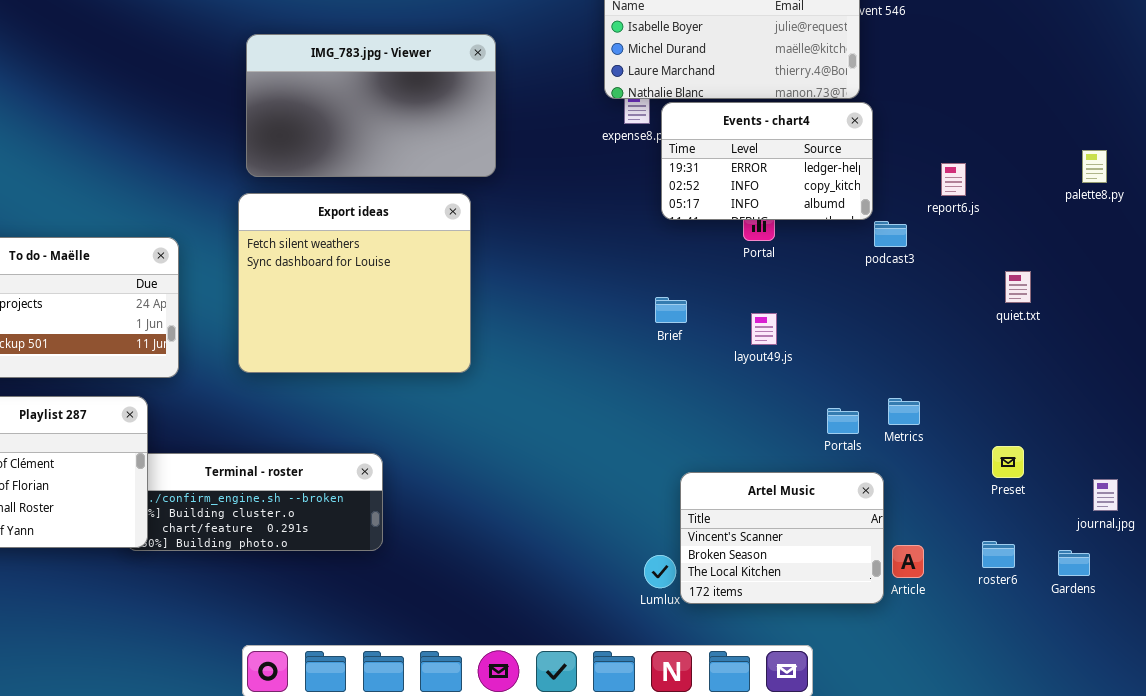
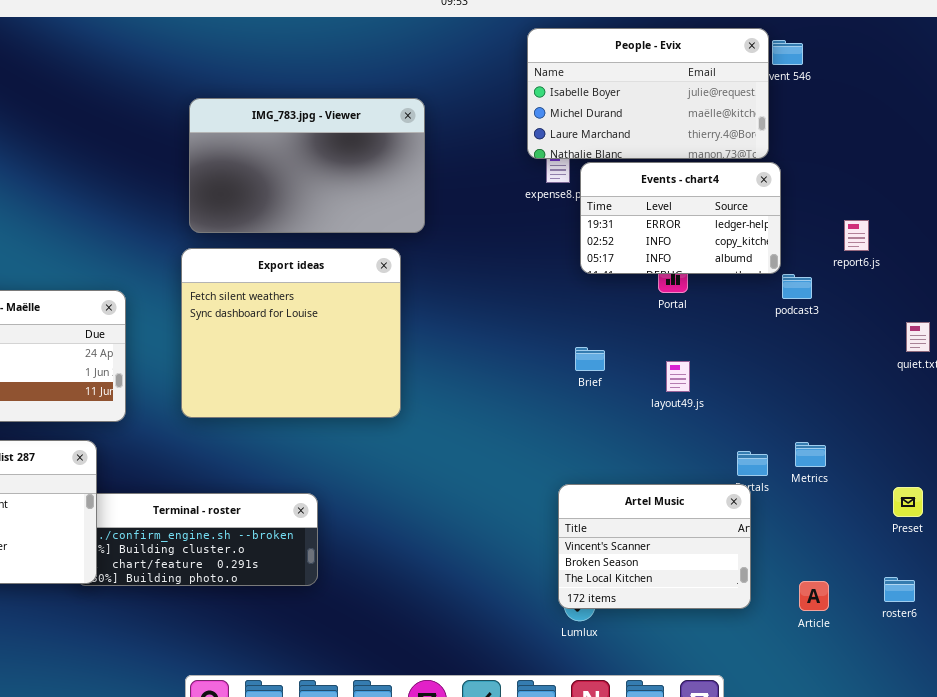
Artel Music: [680,472,884,604] -> [558,484,751,609], moved

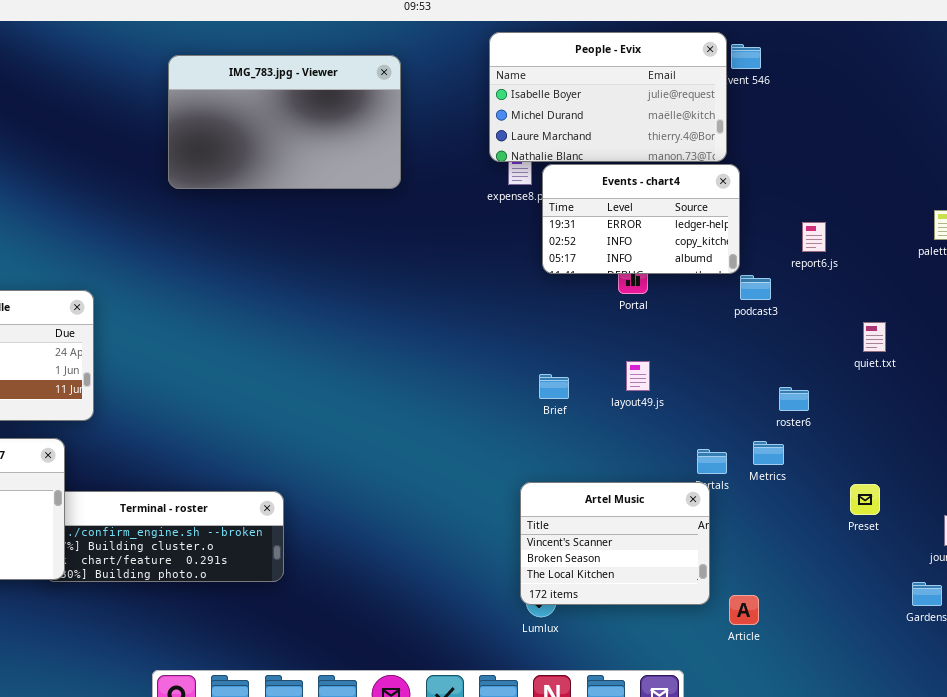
IMG_783.jpg - Viewer: [189,98,425,233] -> [168,55,401,189], moved
Export ideas: [181,248,401,418] -> none, closed
Brief: [575,347,605,371] -> [539,374,569,399], moved
roster6: [884,577,915,602] -> [779,387,809,411], moved
Article: [799,581,829,611] -> [729,595,759,625], moved

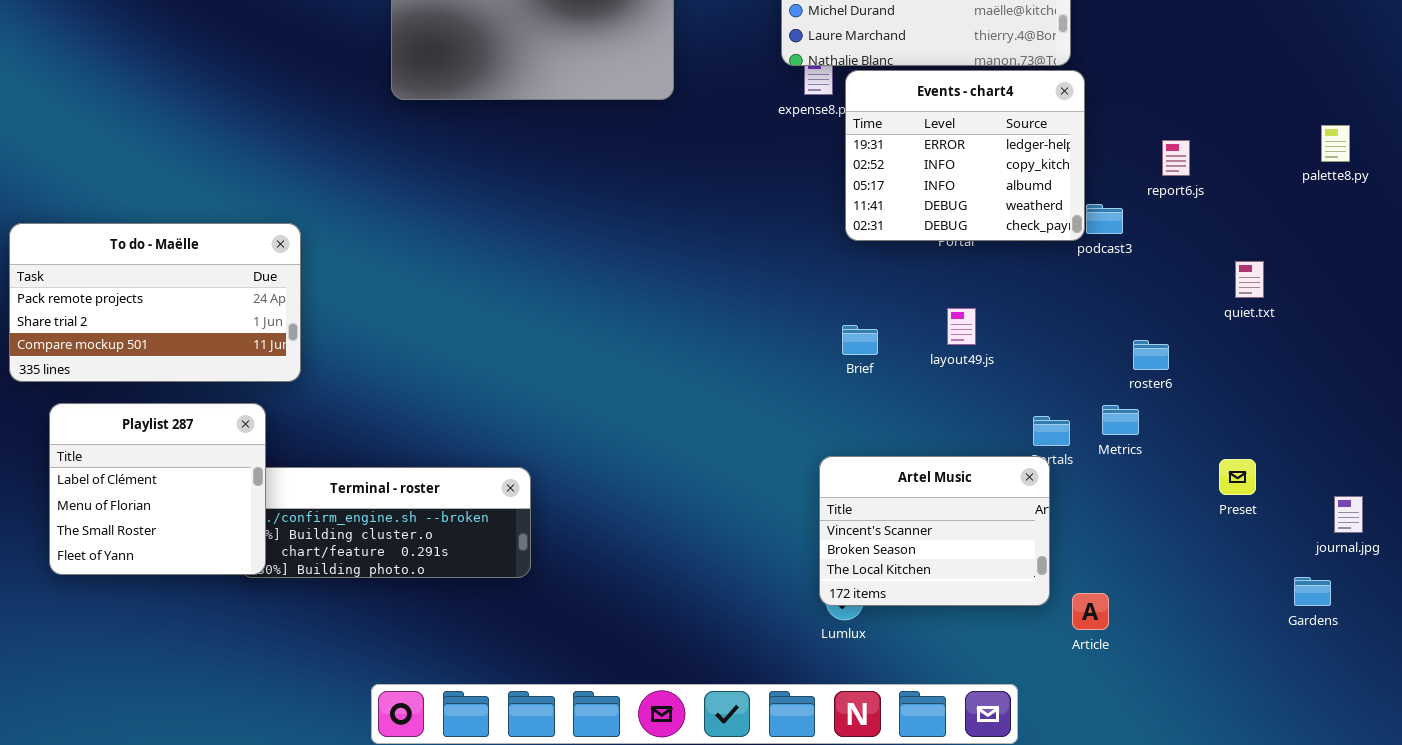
Events - chart4: [542,164,740,274] -> [845,70,1085,241], resized

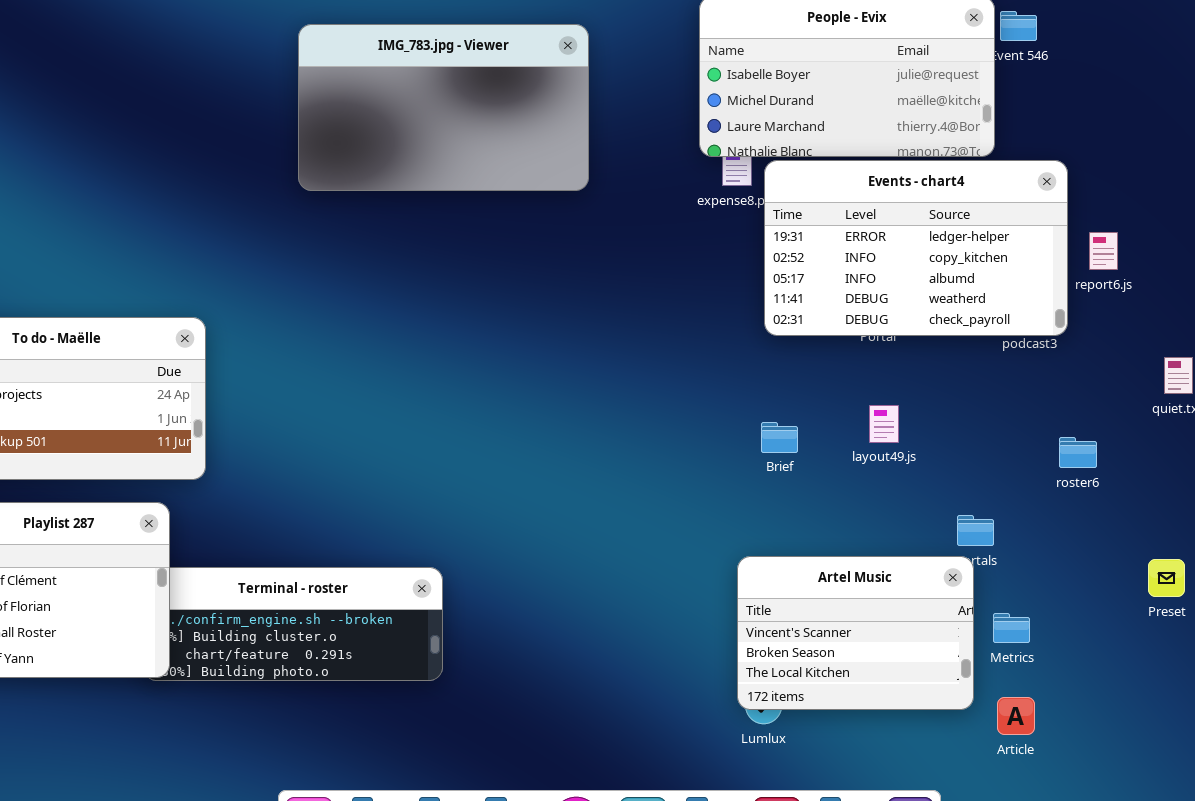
Events - chart4: [845,70,1085,241] -> [764,160,1068,336], resized
Metrics: [1102,405,1139,435] -> [993,613,1030,643], moved

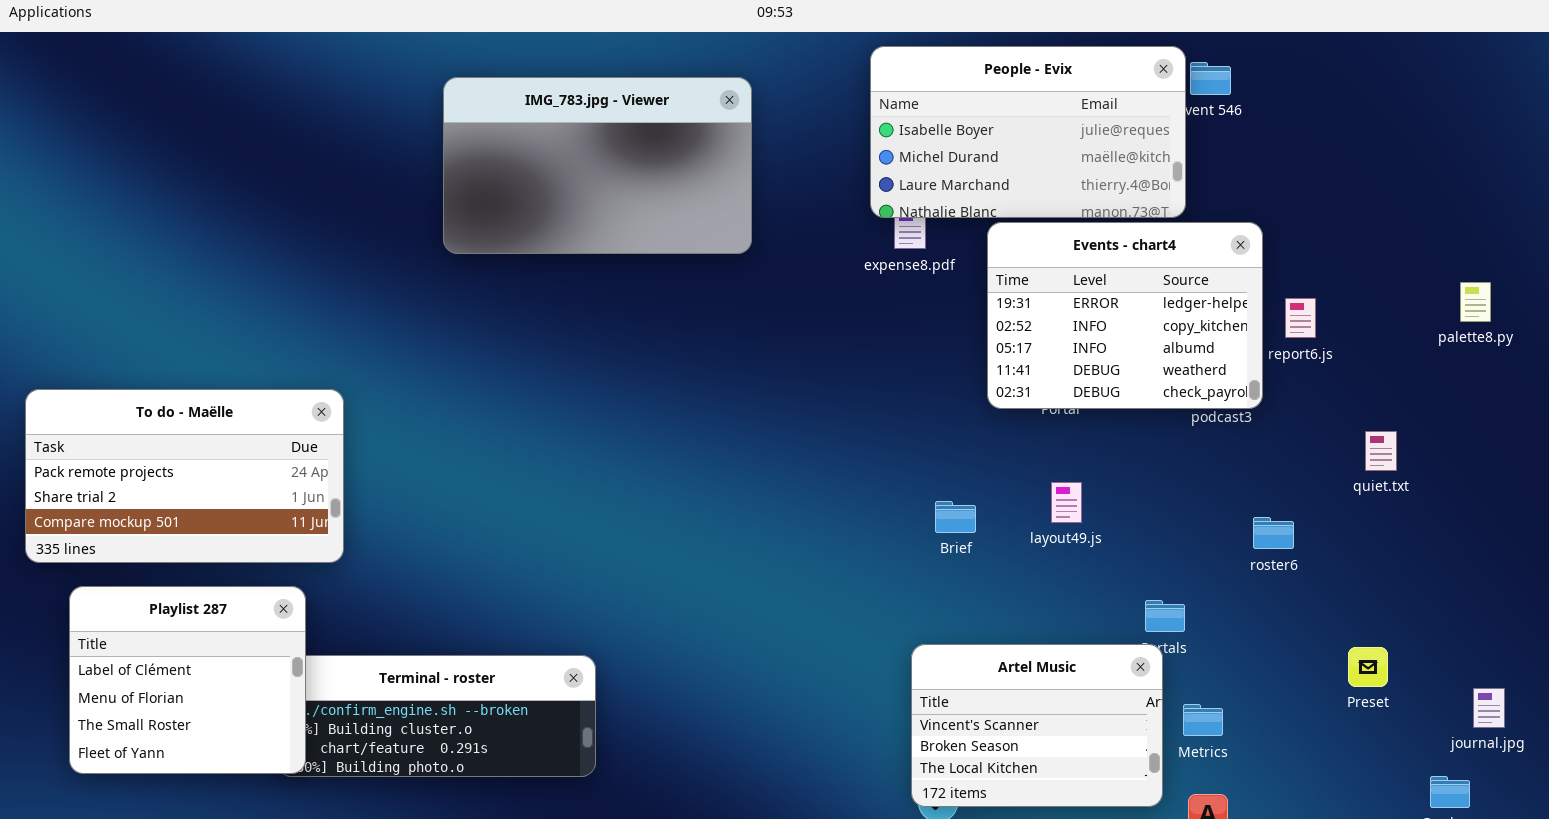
Events - chart4: [764,160,1068,336] -> [987,222,1263,409], resized

